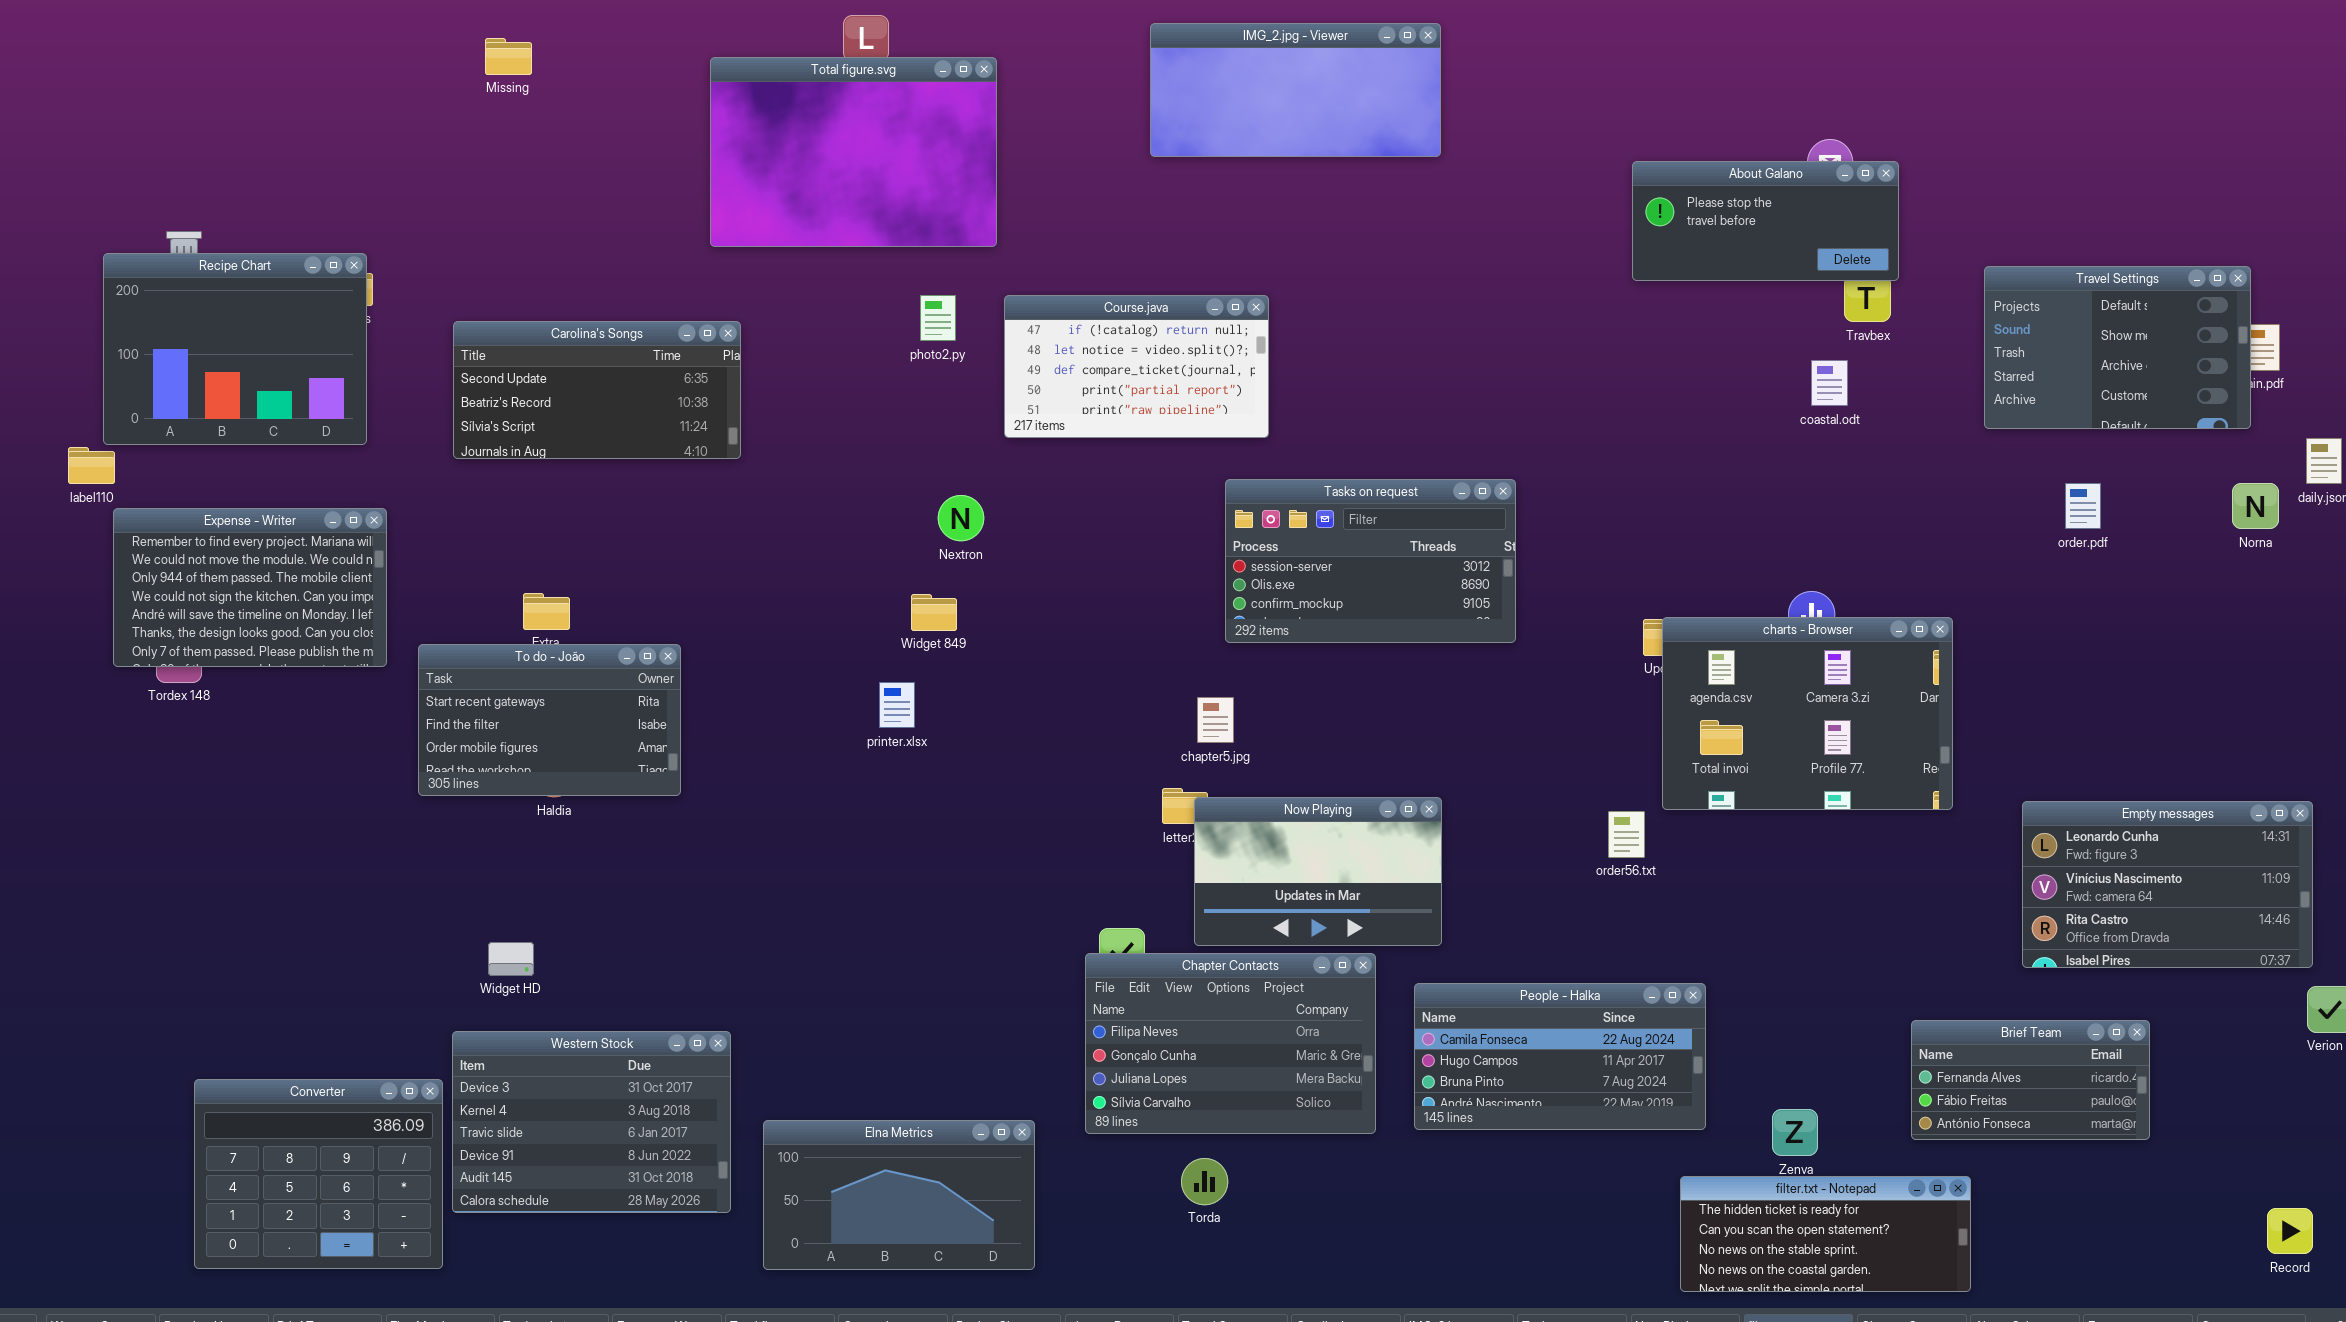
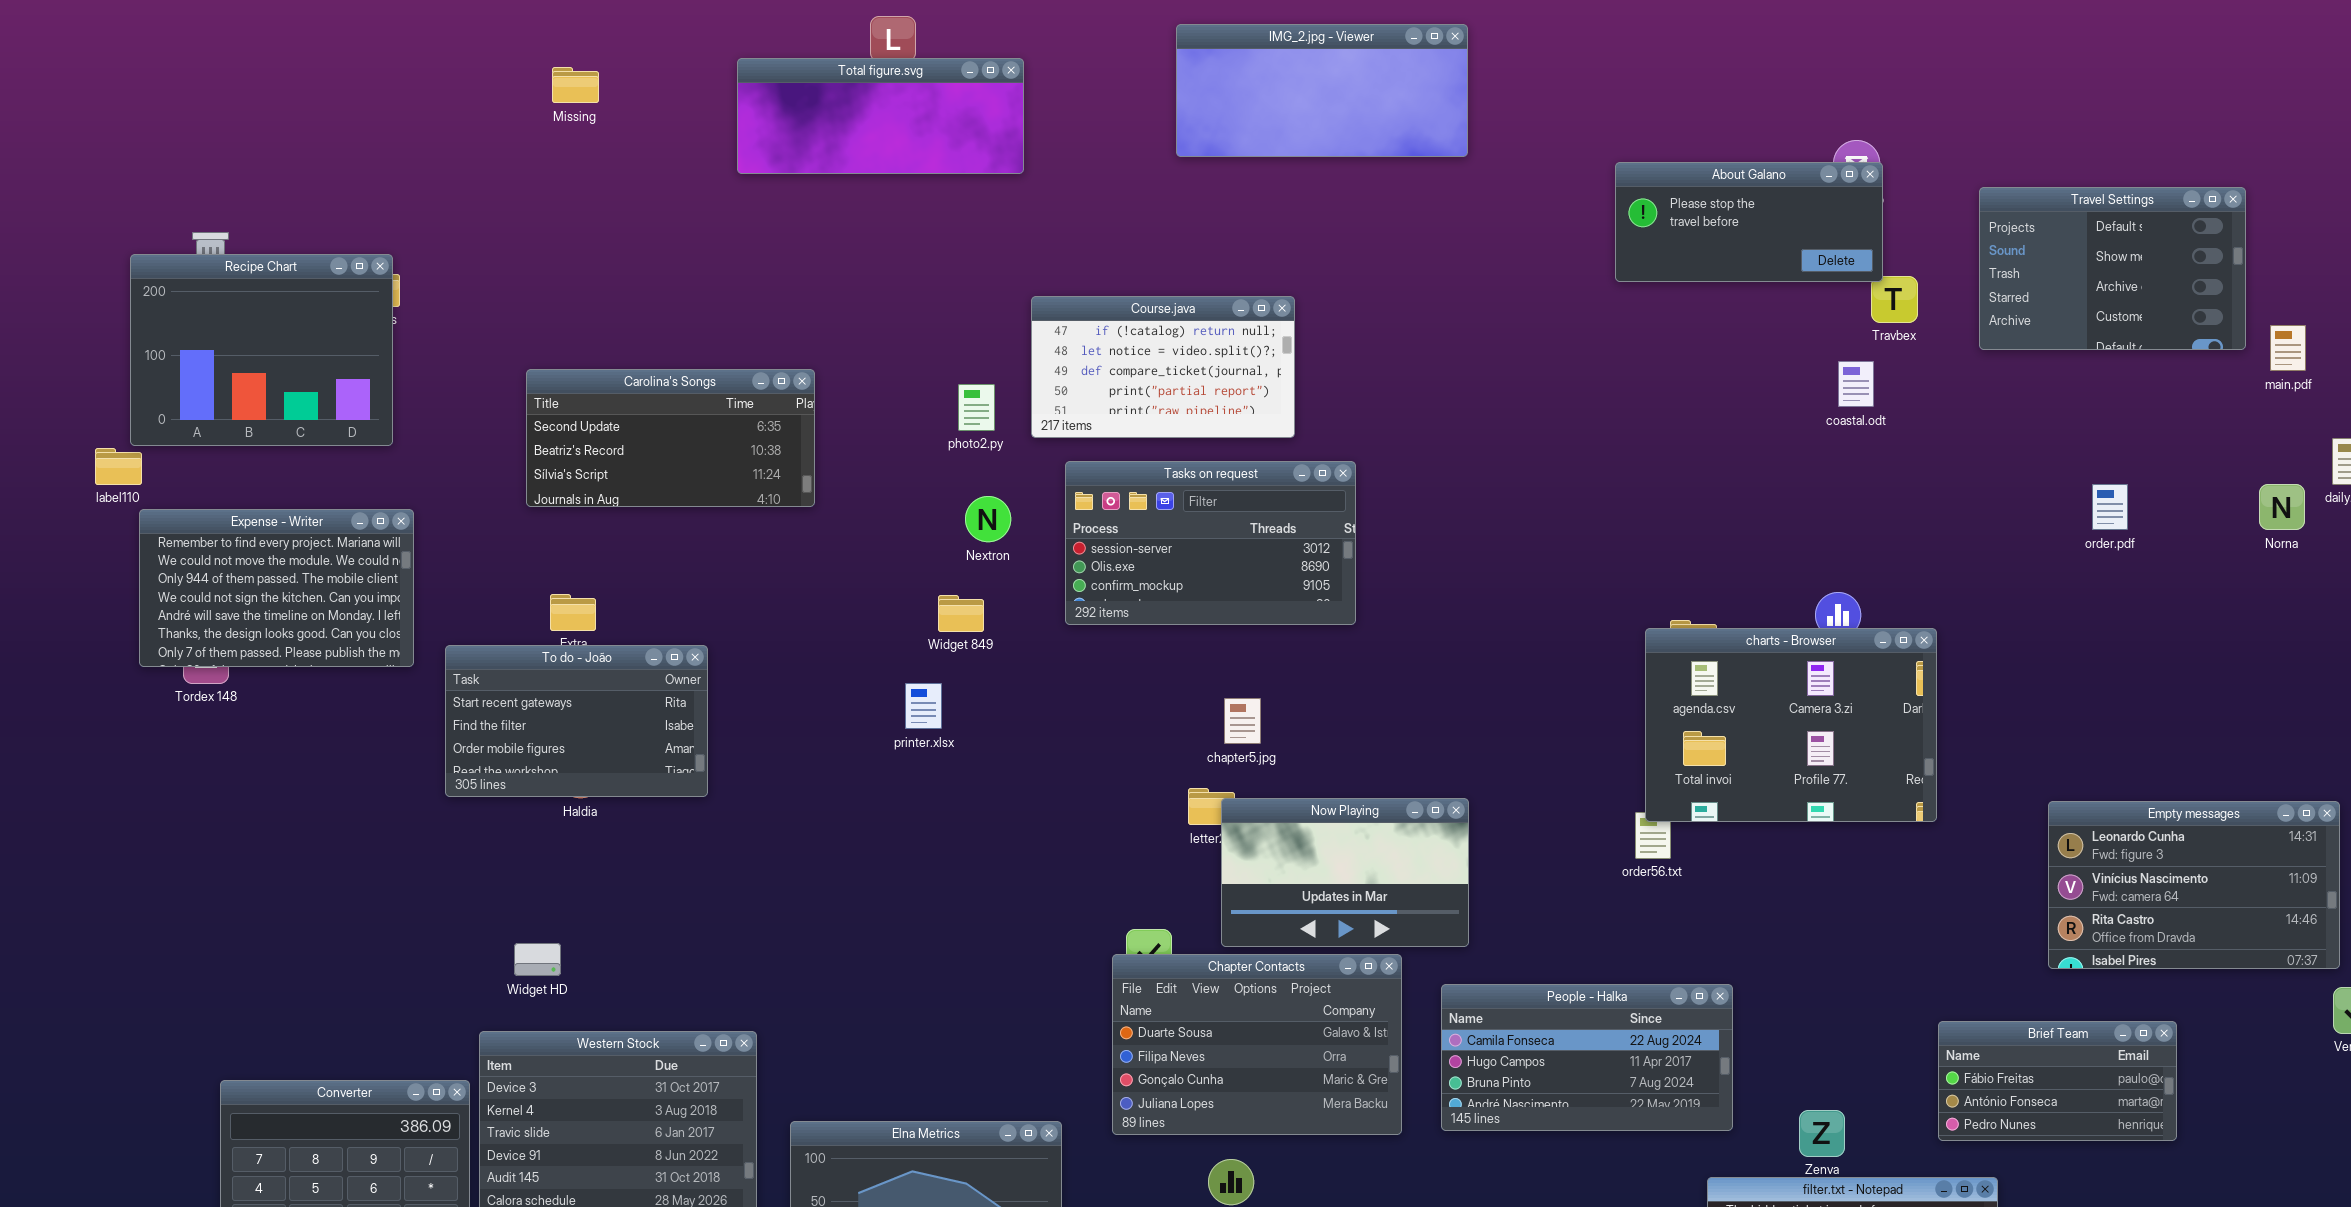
Missing: [485,38,532,75] -> [552,67,599,103], moved
Total figure.svg: [710,57,997,247] -> [737,58,1024,174], resized
About Galano: [1632,161,1899,281] -> [1615,162,1883,282], moved
Travel Settings: [1984,266,2251,429] -> [1979,187,2246,350], moved
photo2.py: [920,295,956,341] -> [958,384,995,431], moved
Carolina's Songs: [453,321,741,459] -> [526,369,815,507], moved
Tasks on request: [1225,479,1516,643] -> [1065,461,1356,625], moved
charts - Browser: [1662,617,1953,810] -> [1645,628,1937,822], moved
Chapter Contacts: [1085,953,1376,1134] -> [1112,954,1402,1135], scrolled up 1 row
Brief Team: [1911,1020,2150,1140] -> [1938,1021,2177,1141], scrolled down 1 row

